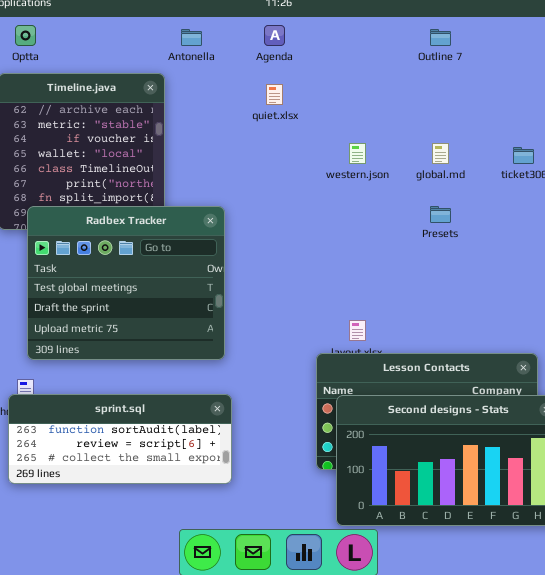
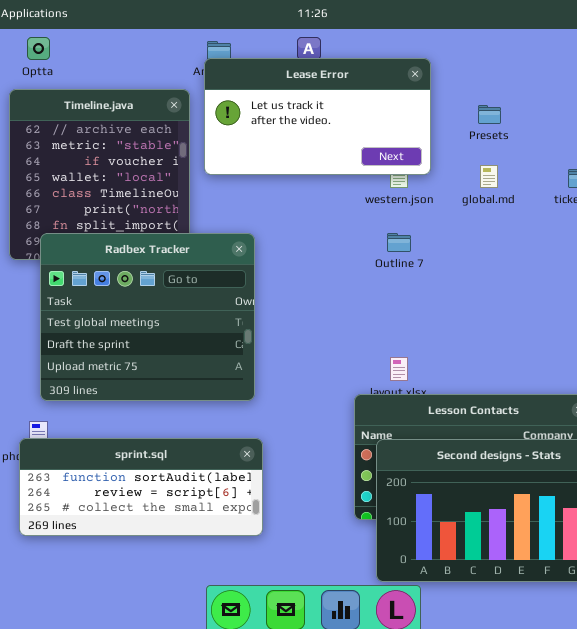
Outline 7: [430,29,451,46] -> [387,233,411,252], moved
Lease Error: none -> [204,58,431,175], opened
Presets: [430,206,451,223] -> [478,105,501,124], moved

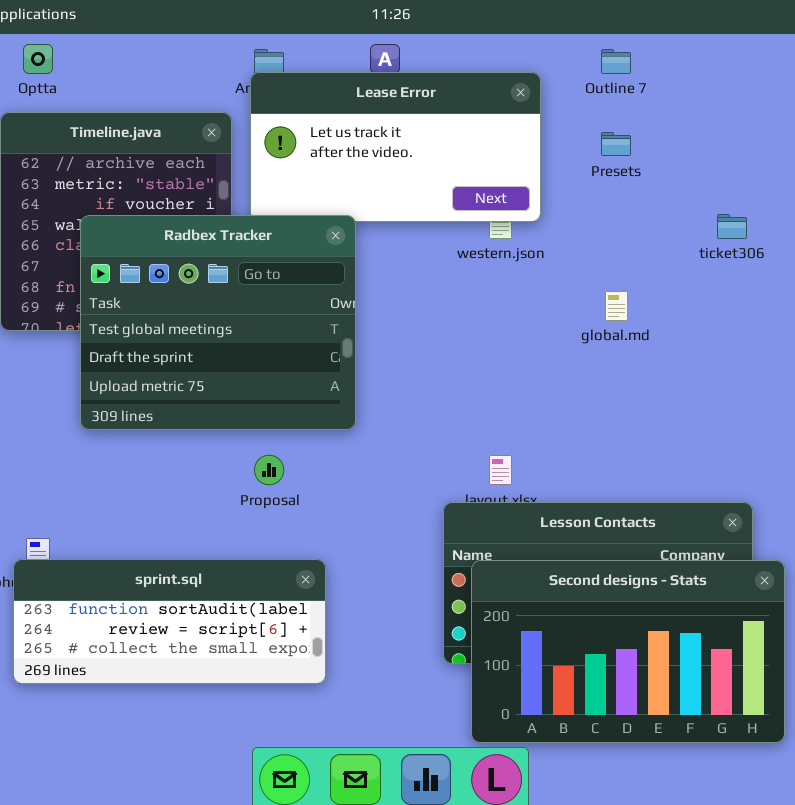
global.md: [480,165,498,188] -> [605,291,628,321], moved
Radbex Tracker: [40,233,255,401] -> [80,215,356,430], moved
Outline 7: [387,233,411,252] -> [601,49,631,74], moved

